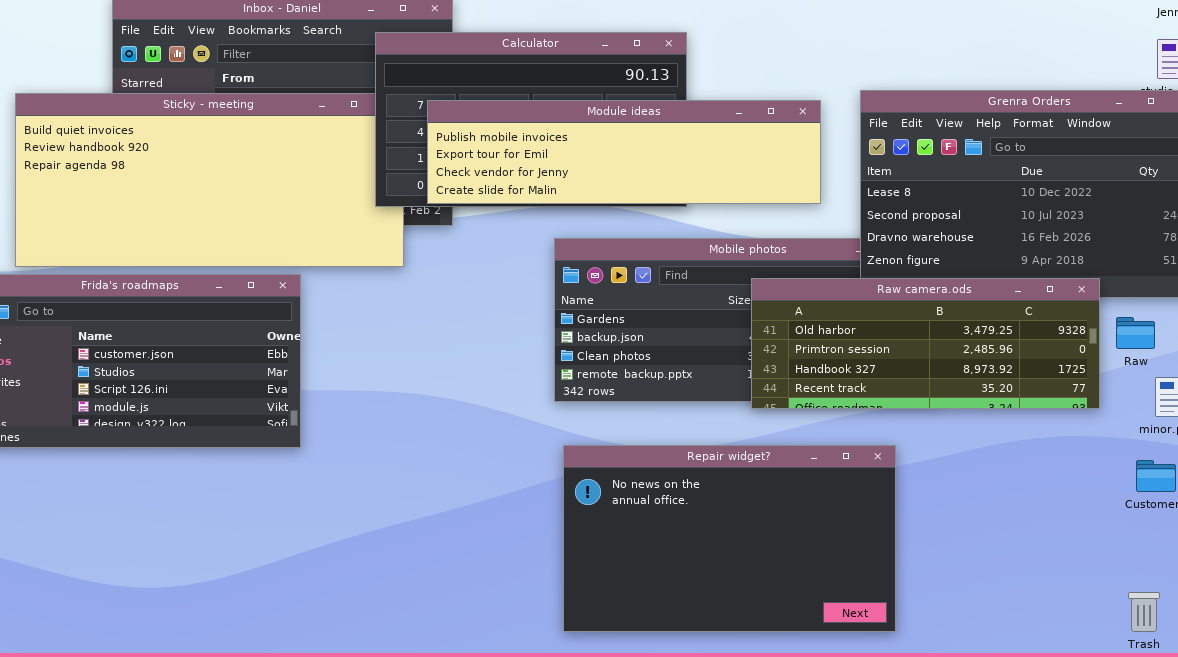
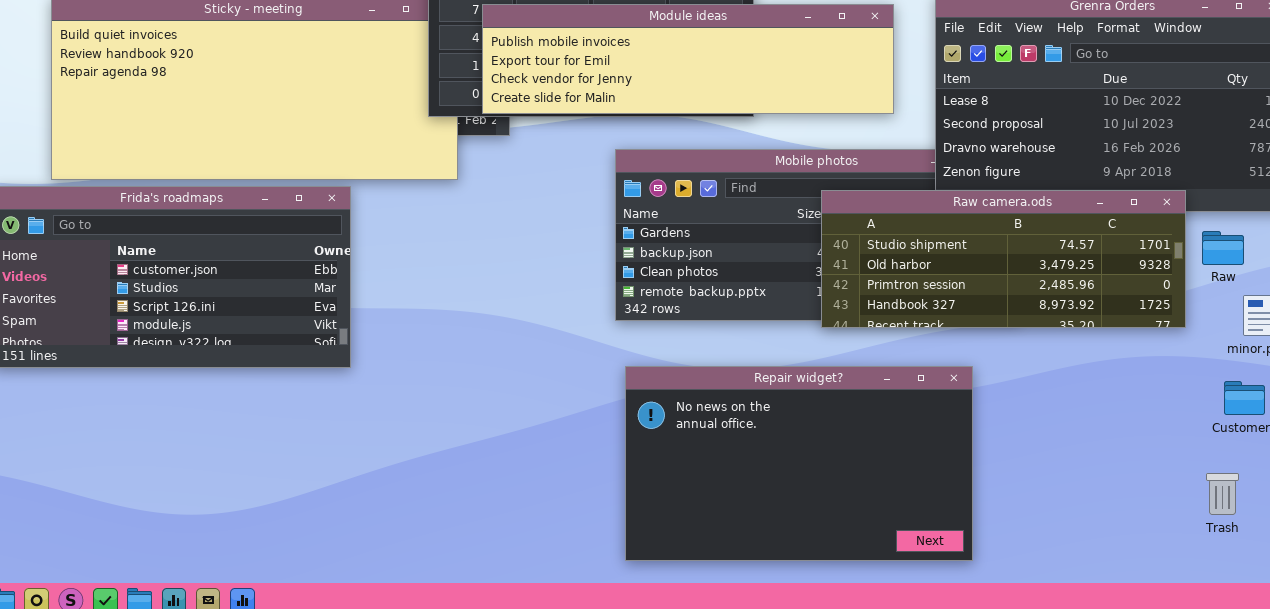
Raw camera.ods: [751,278,1100,409] -> [821,190,1186,328], scrolled up 1 row
Trash: [1128,592,1160,632] -> [1206,473,1239,515], moved

